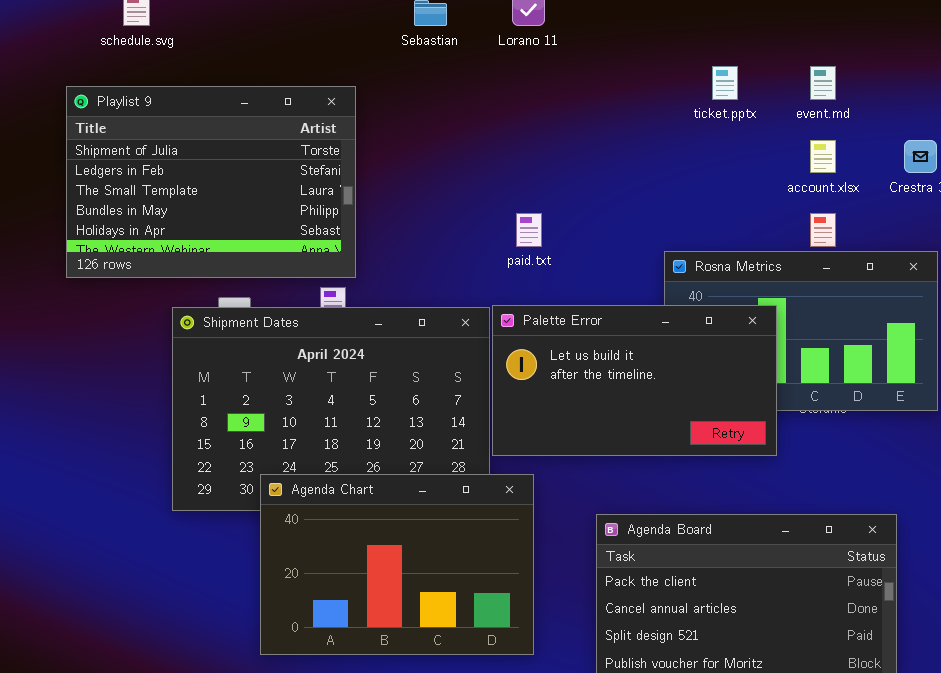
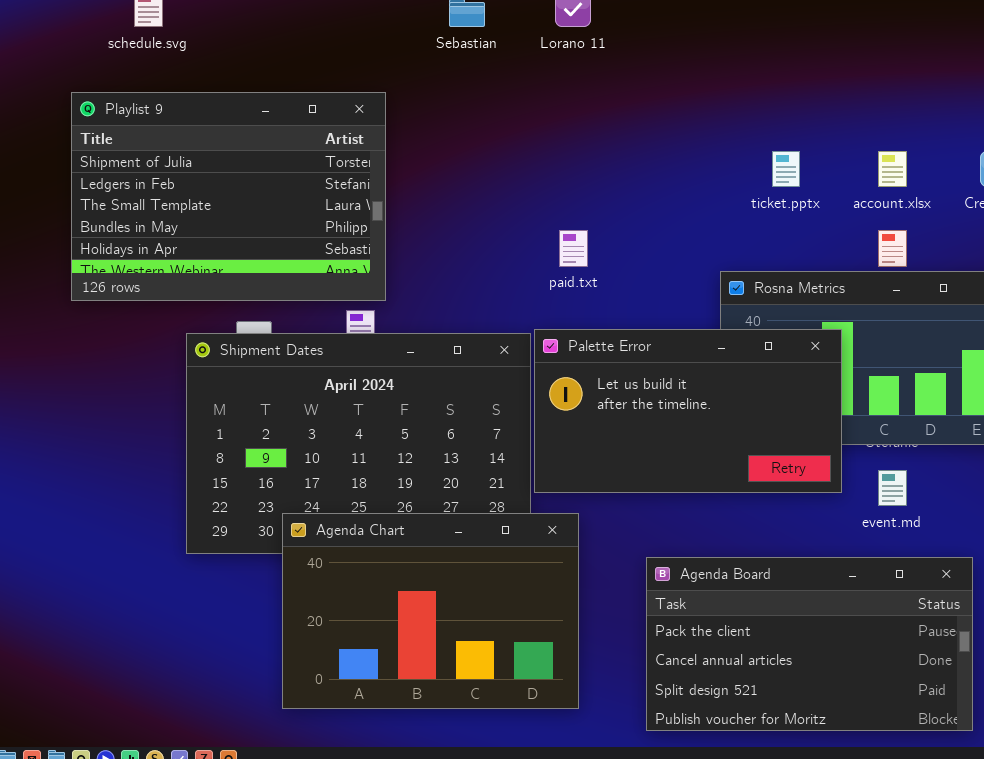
ticket.pptx: [712,66,738,100] -> [772,151,800,187], moved
event.md: [810,66,836,100] -> [878,470,907,506], moved

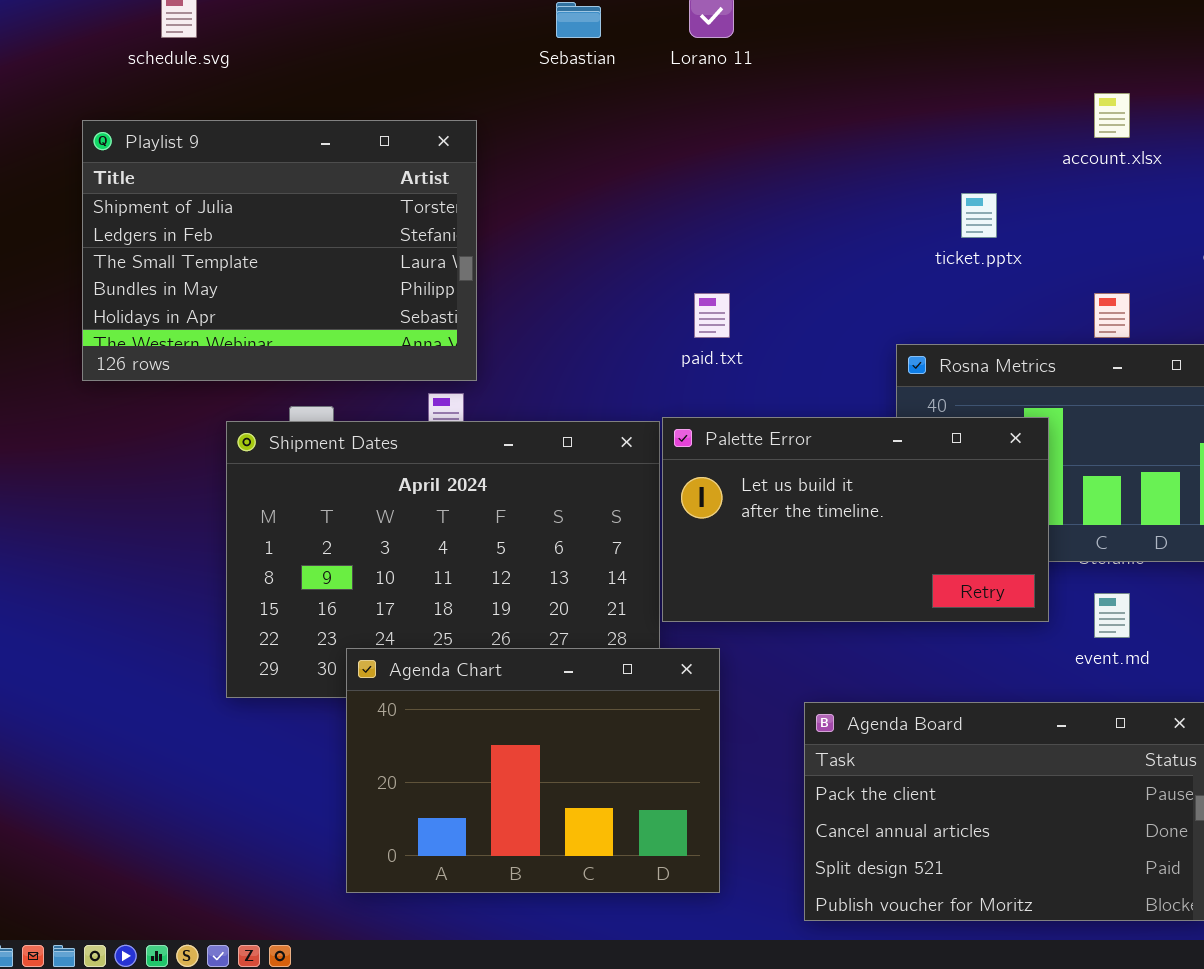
account.xlsx: [878,151,907,187] -> [1094,93,1130,138], moved

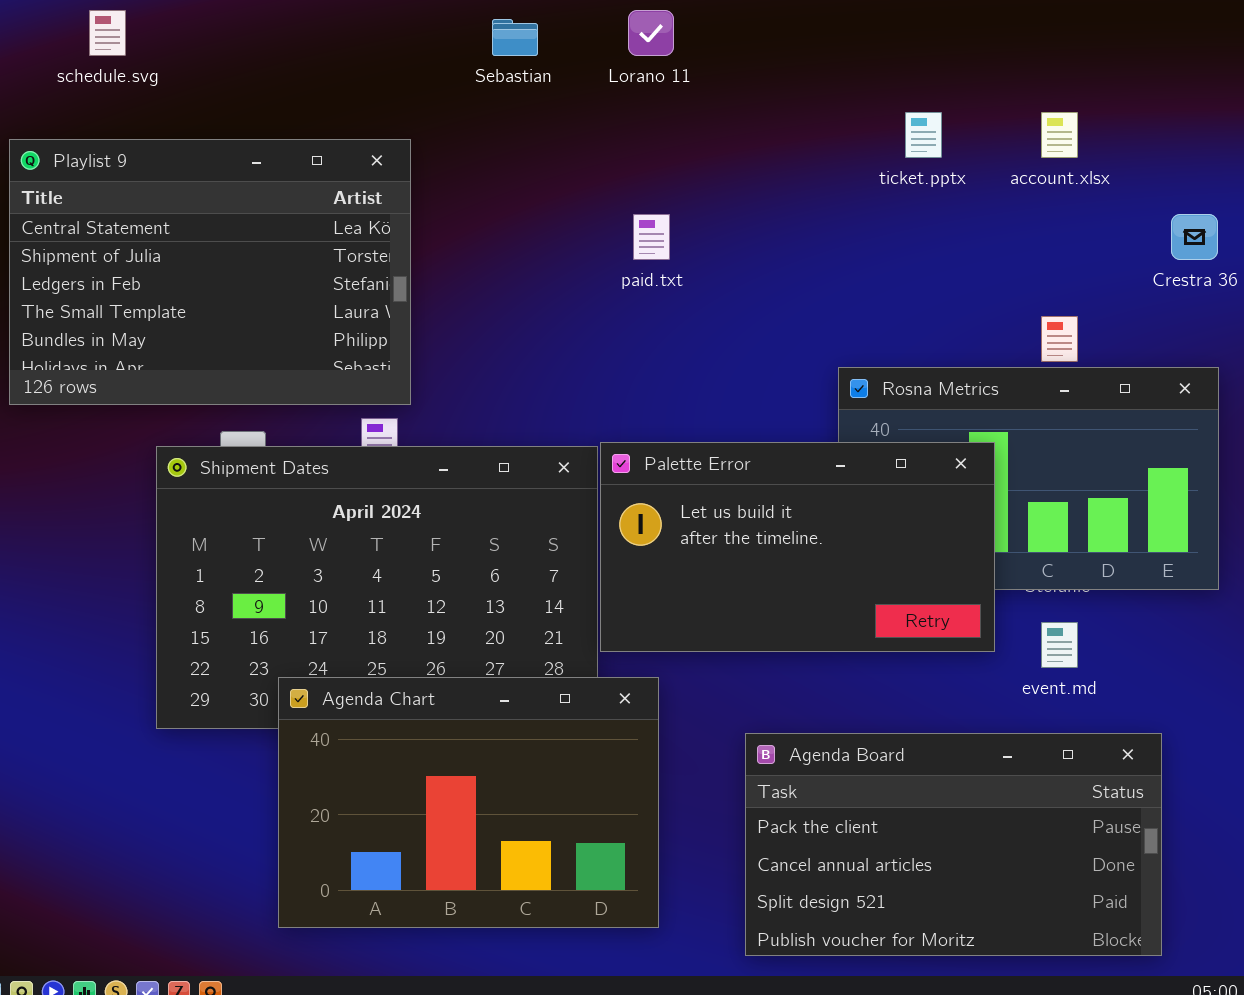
Playlist 9: [82,120,477,381] -> [9,139,411,405], scrolled up 1 row
ticket.pptx: [961,193,997,238] -> [905,112,942,158], moved
paid.txt: [694,293,730,338] -> [633,214,670,260], moved

